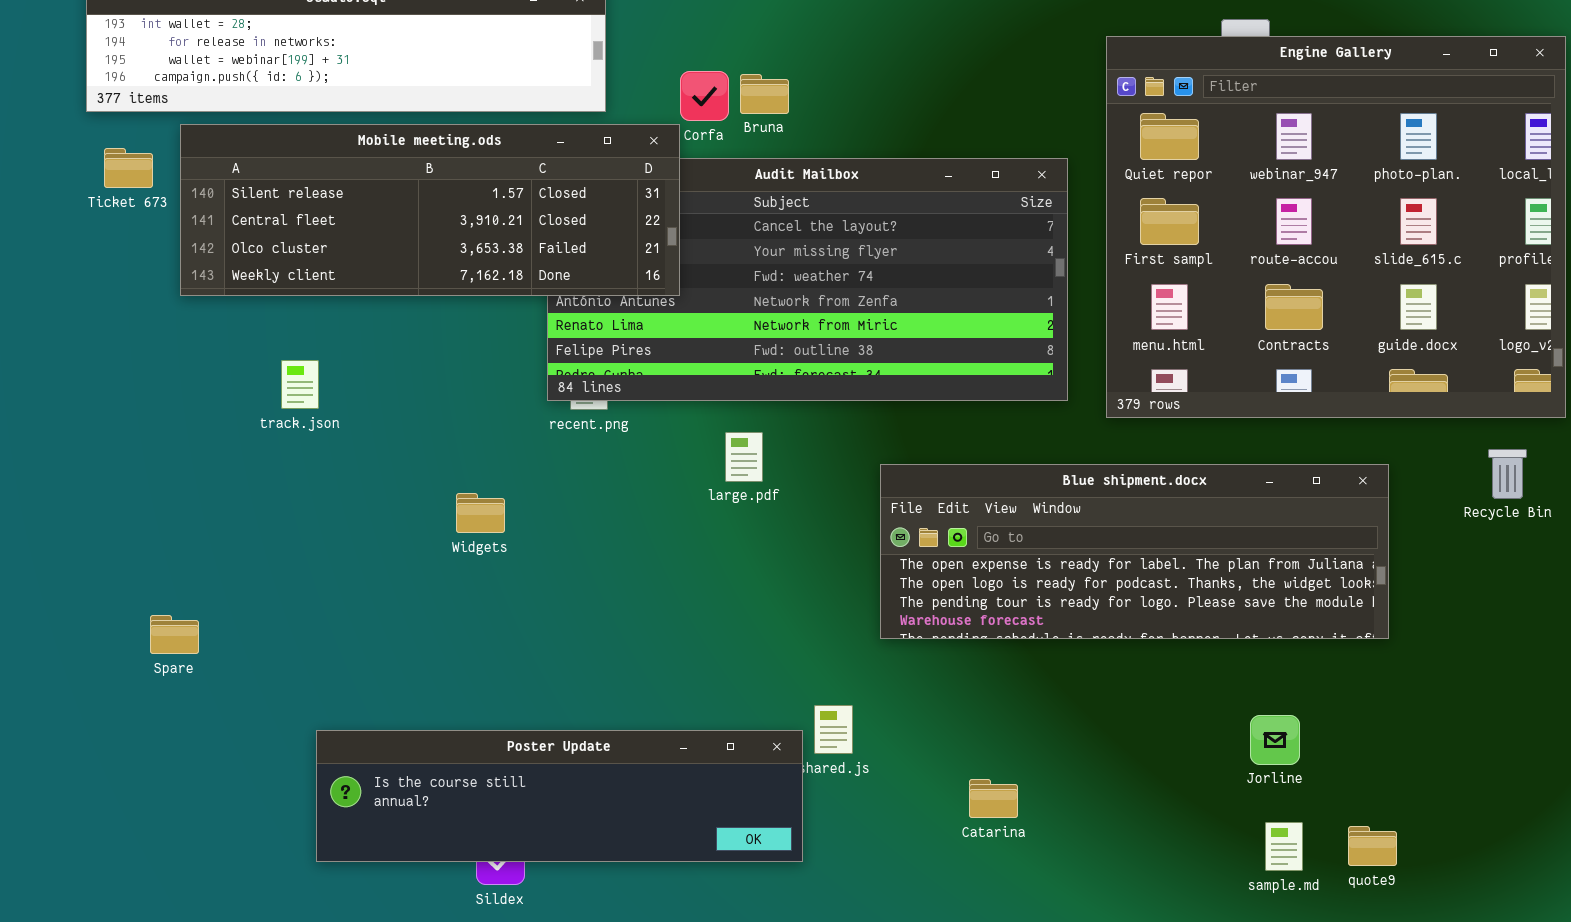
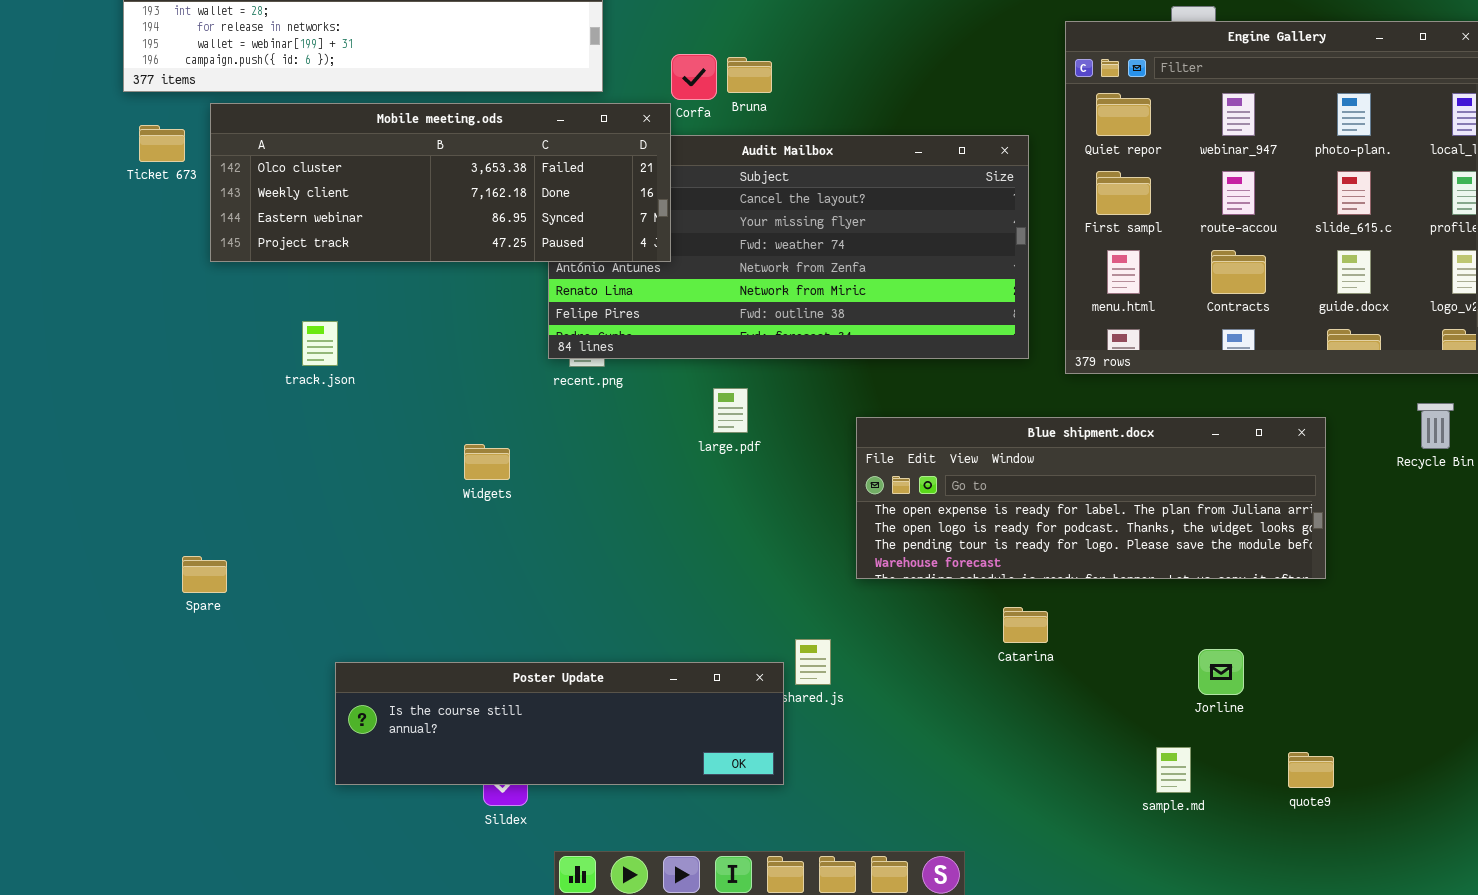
Mobile meeting.ods: [180,124,680,296] -> [210,103,671,262], scrolled down 2 rows
Catarina: [969,779,1018,818] -> [1003,607,1048,643], moved
sample.md: [1265,822,1303,871] -> [1156,747,1191,793], moved

